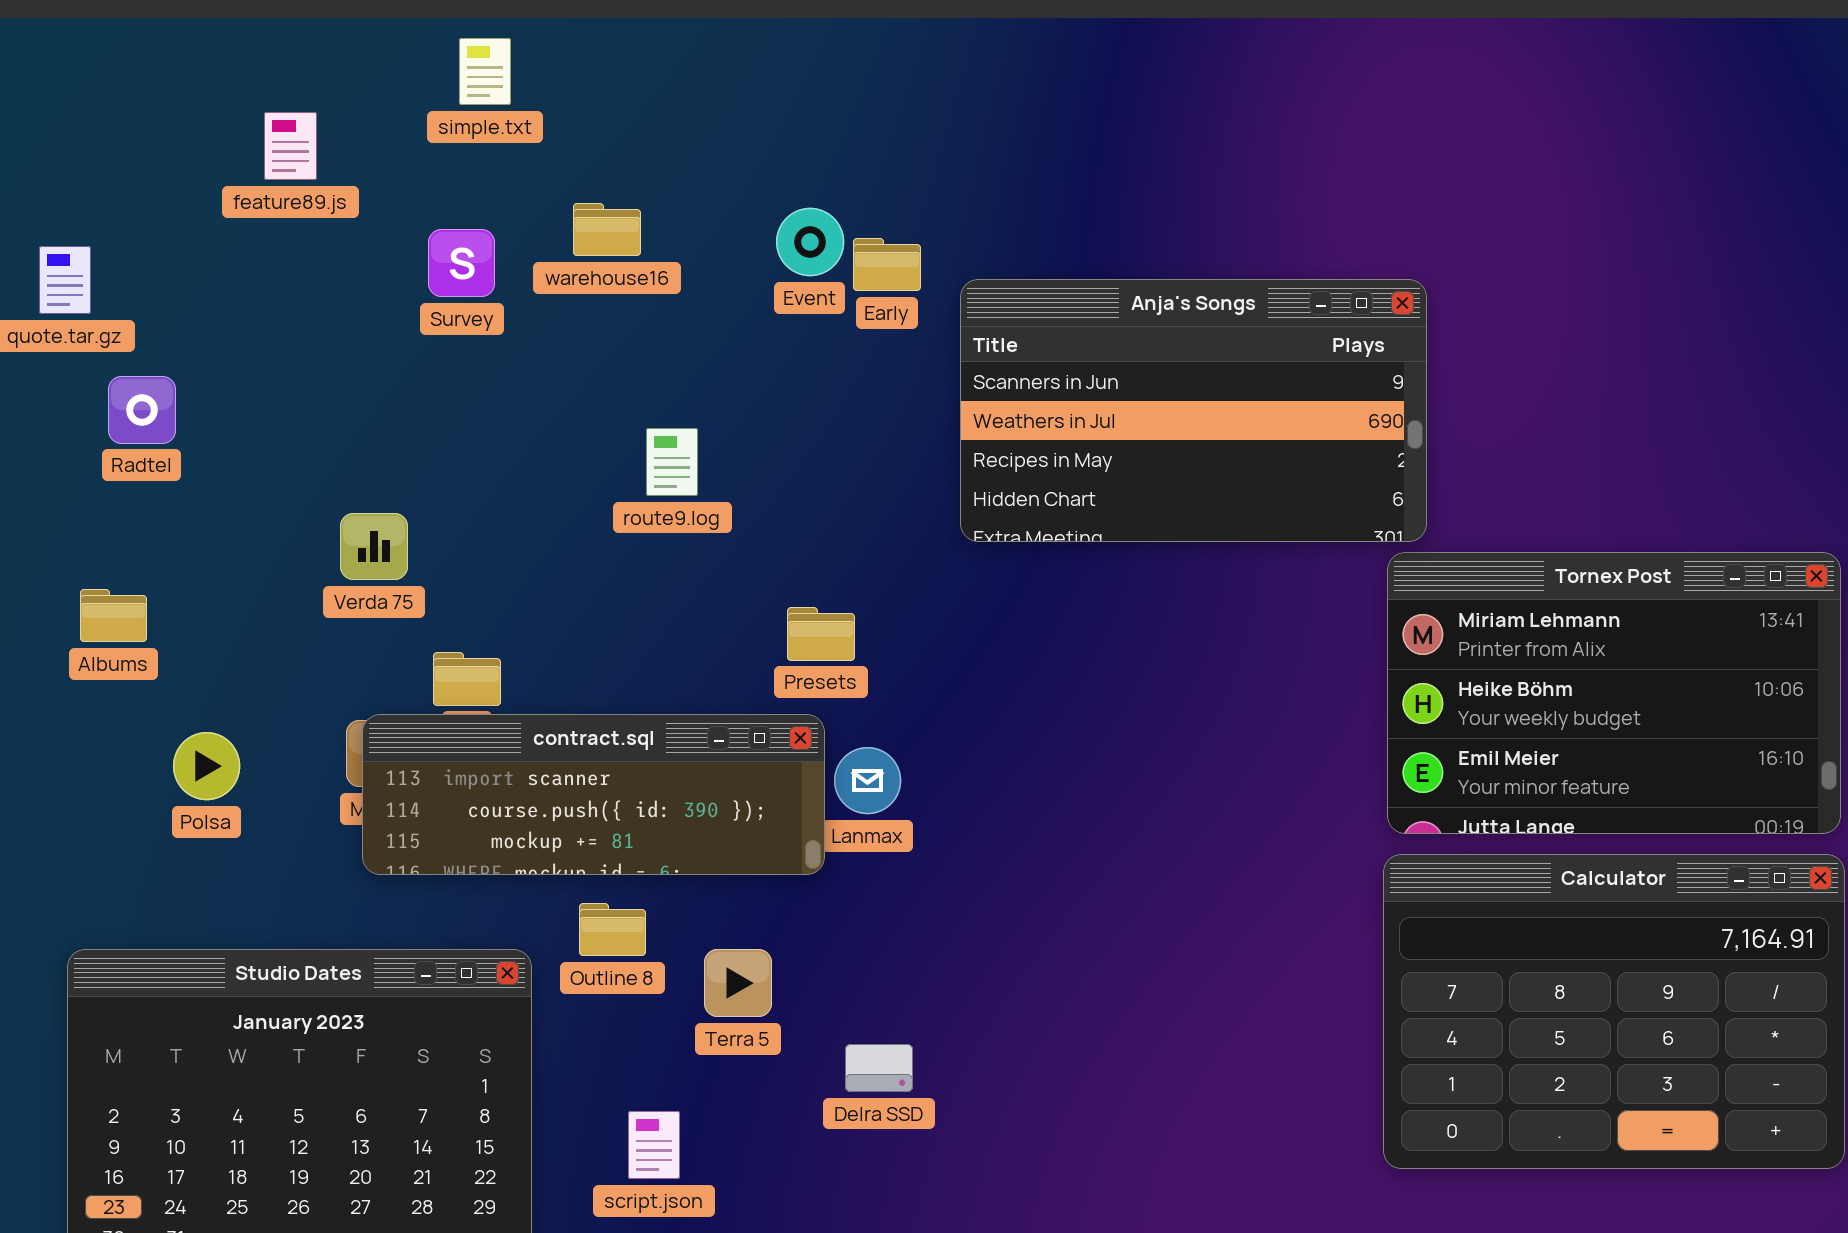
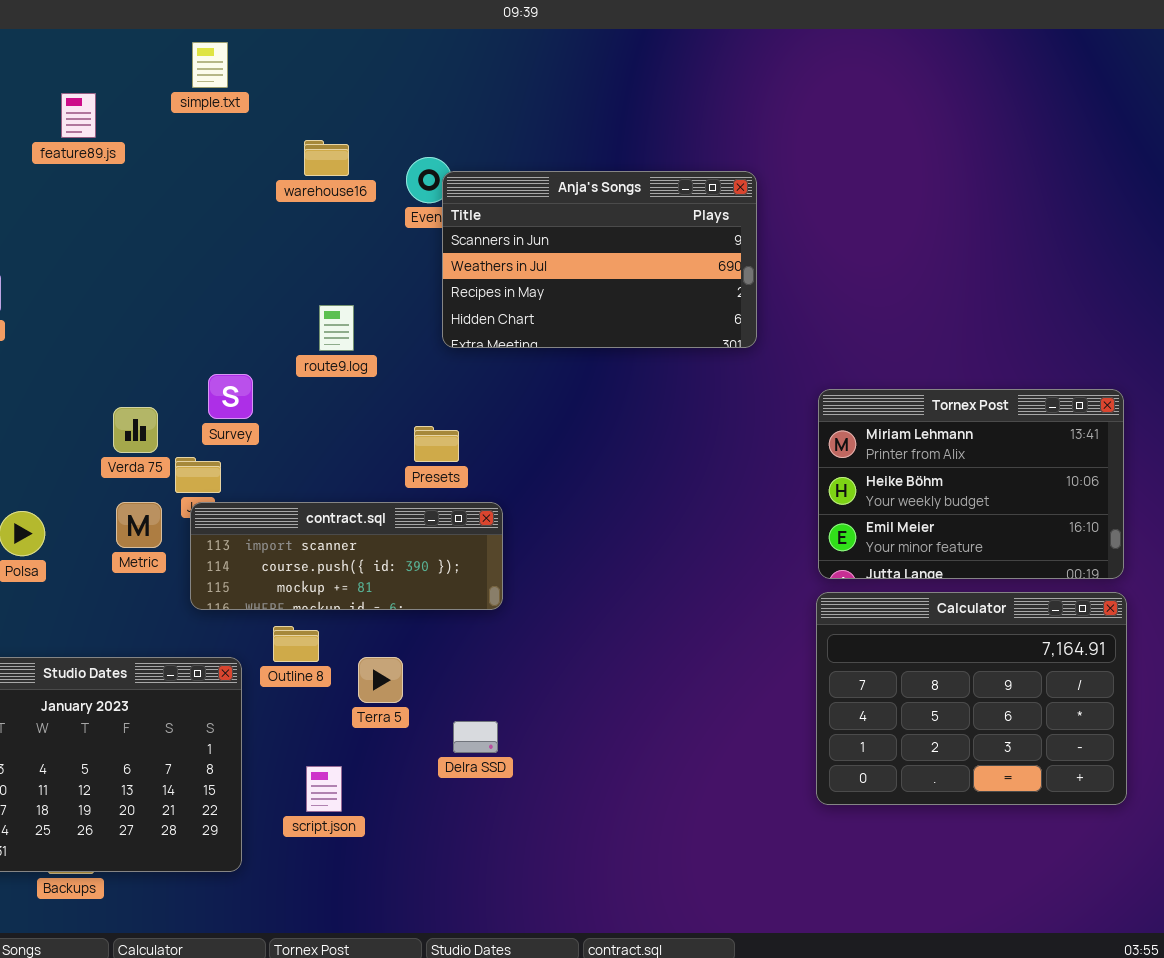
warehouse16: [573,203,641,256] -> [304,140,349,176], moved
Survey: [428,229,495,297] -> [208,374,253,419], moved
Anja's Songs: [960,279,1427,542] -> [442,171,757,348], moved
Verda 75: [340,513,408,580] -> [113,407,158,453], moved
contract.sql: [362,714,825,875] -> [190,502,503,610], moved

